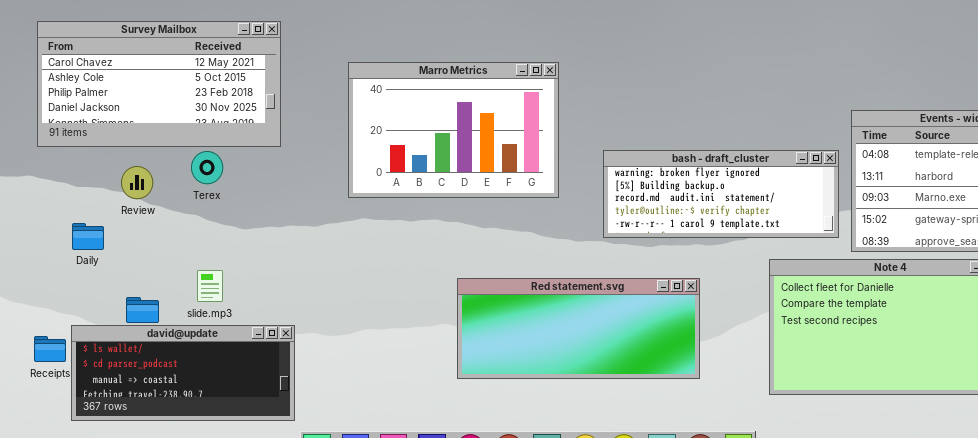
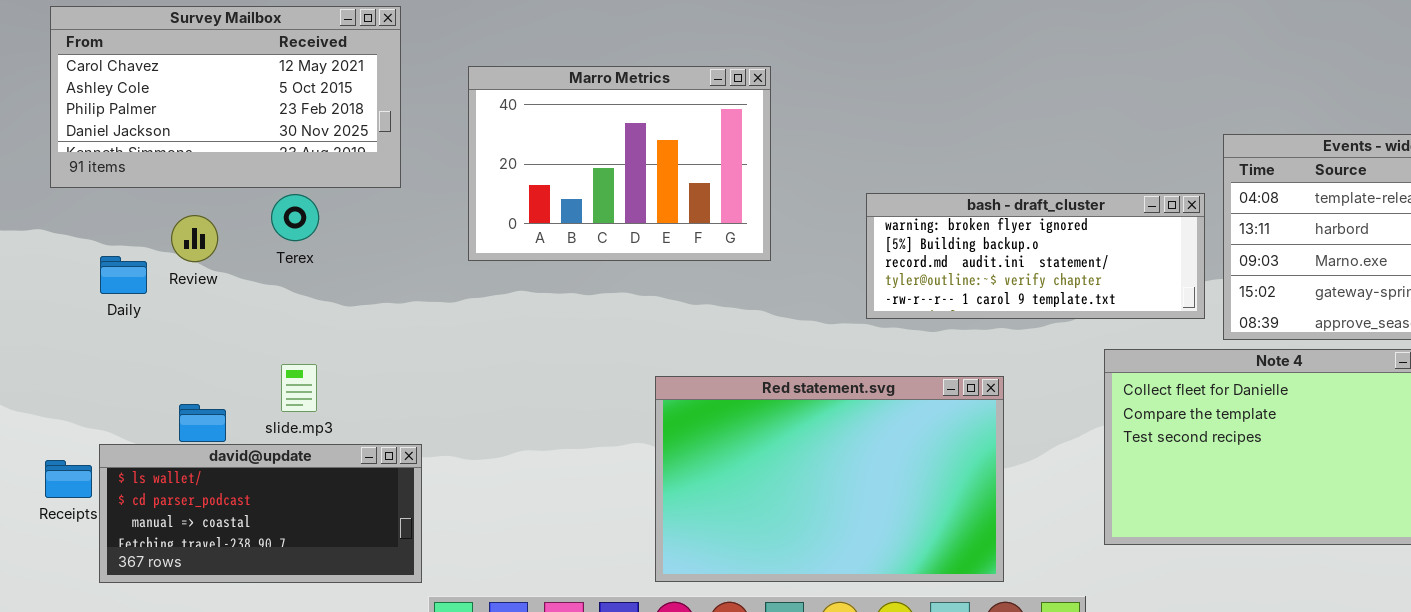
Marro Metrics: [348,62,559,198] -> [468,66,771,261], moved
Daily: [72,223,104,250] -> [100,256,147,294], moved
Red statement.svg: [457,278,700,379] -> [655,376,1004,582], resized

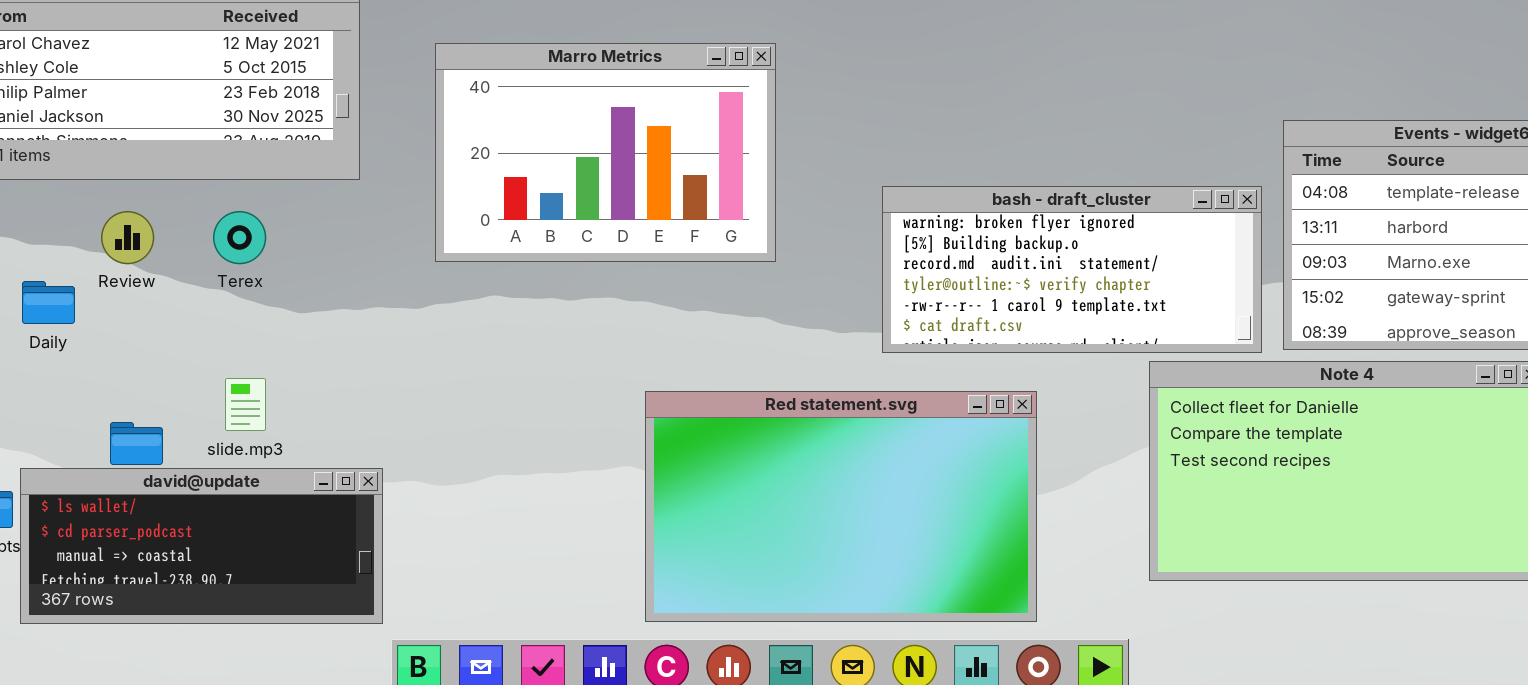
bash - draft_cluster: [866,193,1205,319] -> [882,186,1262,353], resized
Terex: [271,194,319,241] -> [213,211,266,264], moved
Daily: [100,256,147,294] -> [22,281,75,324], moved

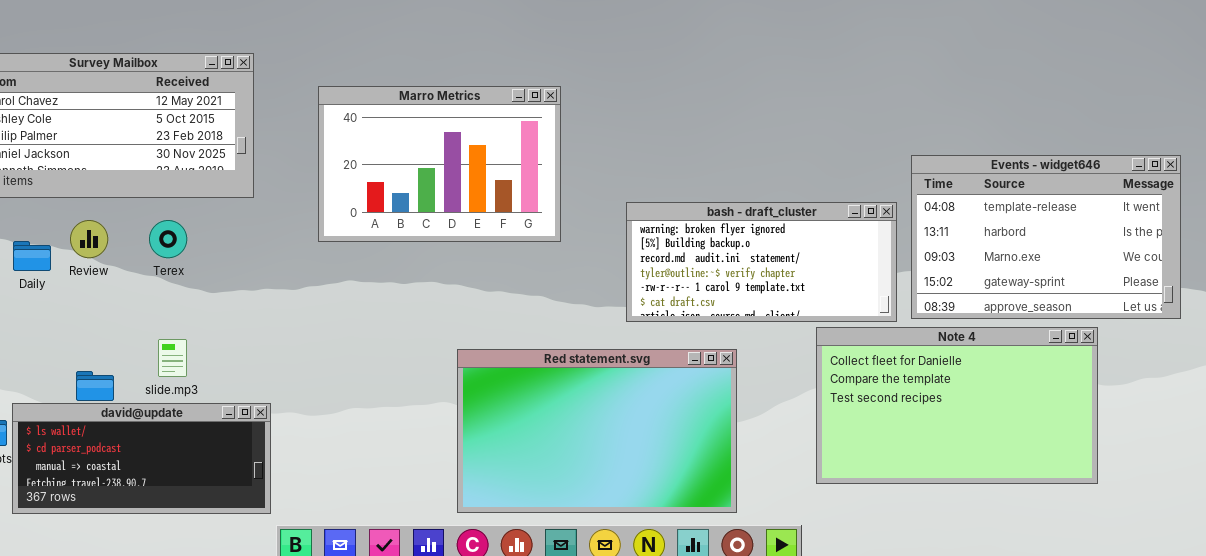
Marro Metrics: [435,43,776,262] -> [318,86,561,242], moved
Daily: [22,281,75,324] -> [13,241,51,271], moved

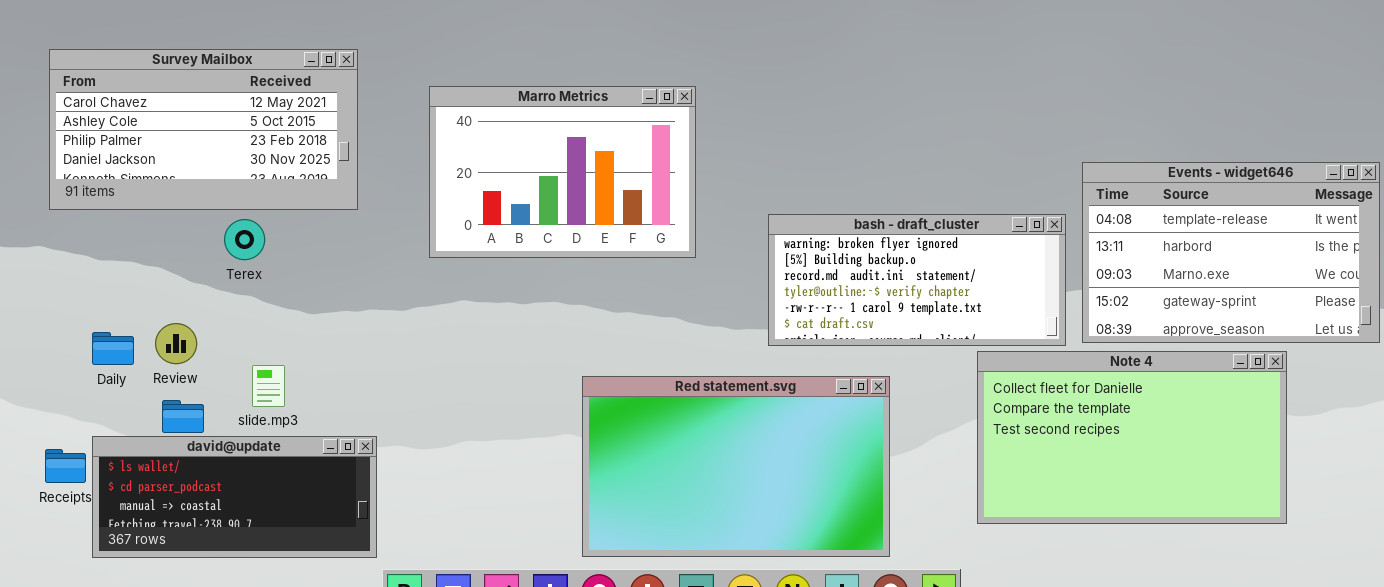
Review: [70,220,108,258] -> [155,323,197,364], moved
Terex: [149,220,187,258] -> [224,219,265,260], moved
Daily: [13,241,51,271] -> [92,332,134,365], moved

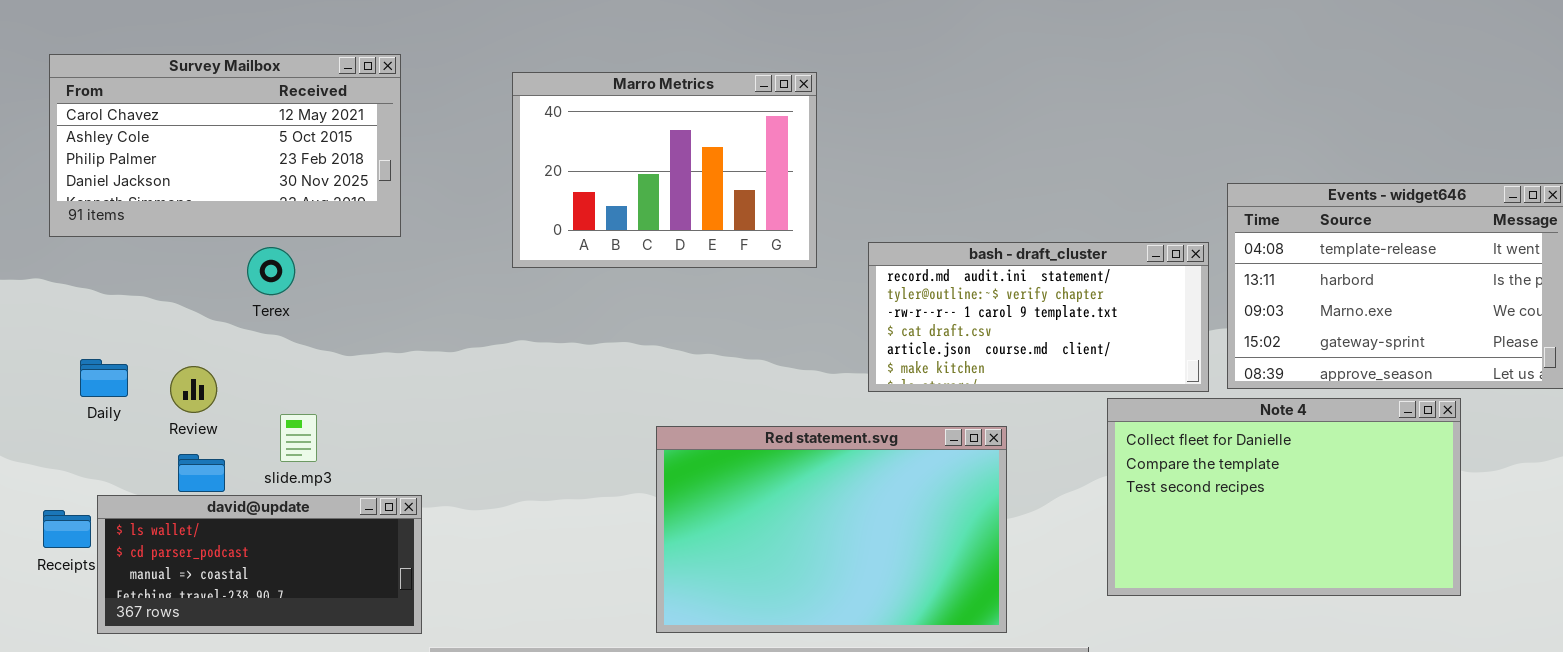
Marro Metrics: [429,86,696,258] -> [512,72,817,268], moved
bash - draft_cluster: [768,214,1066,346] -> [868,242,1209,392], scrolled down 2 rows
Daily: [92,332,134,365] -> [80,359,128,397], moved

